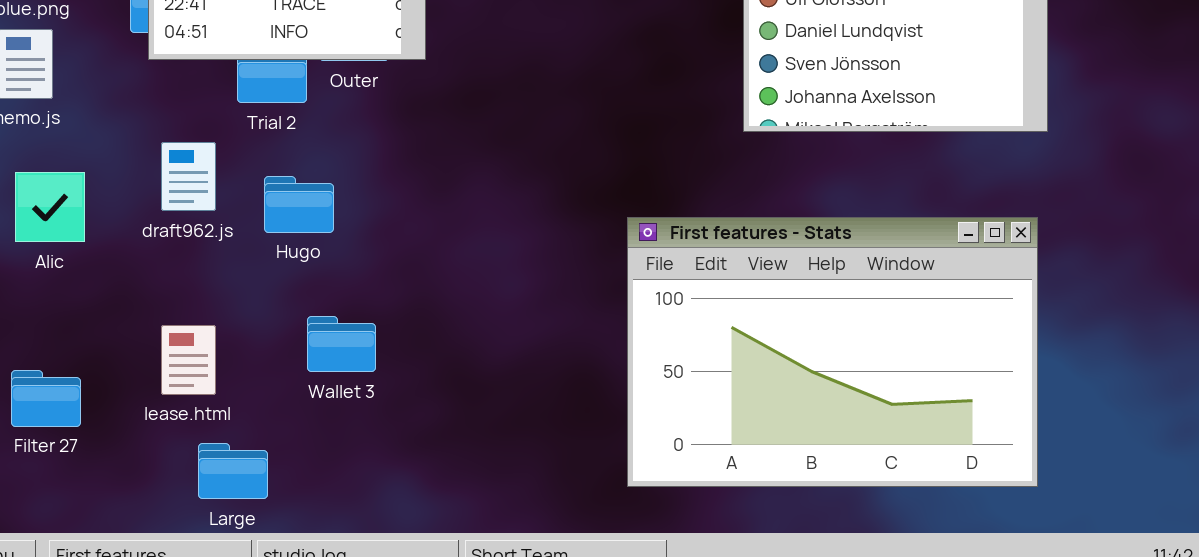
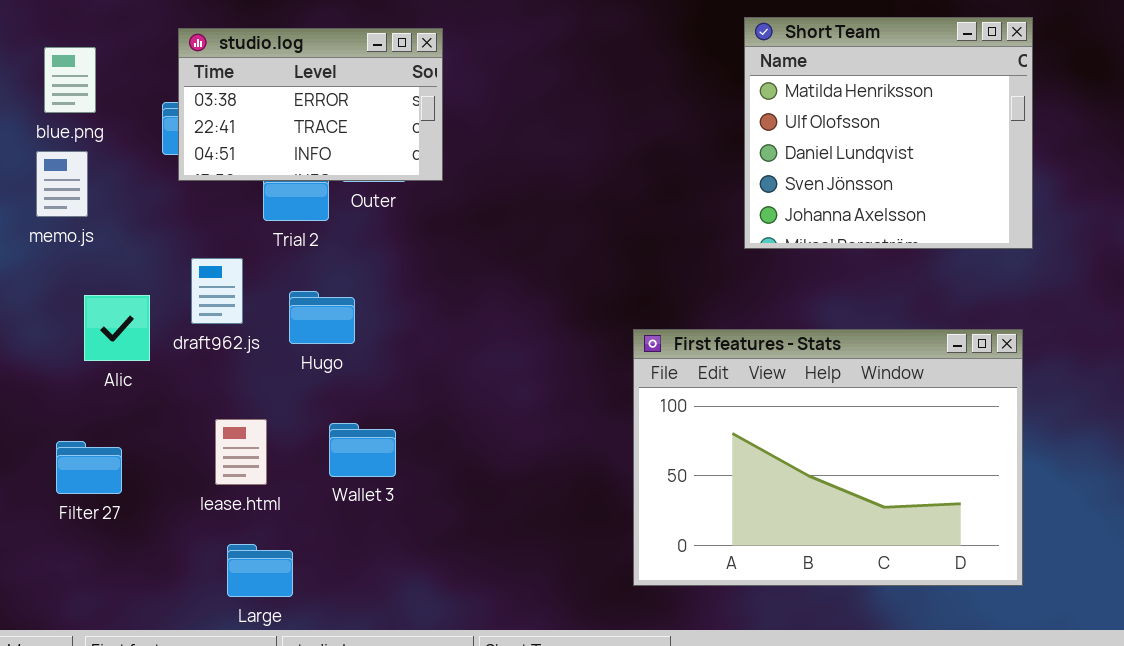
Alic: [15,172,85,242] -> [84,295,150,361], moved
lease.html: [161,325,216,395] -> [215,419,267,485], moved
Filter 27: [11,370,81,427] -> [56,441,122,494], moved

